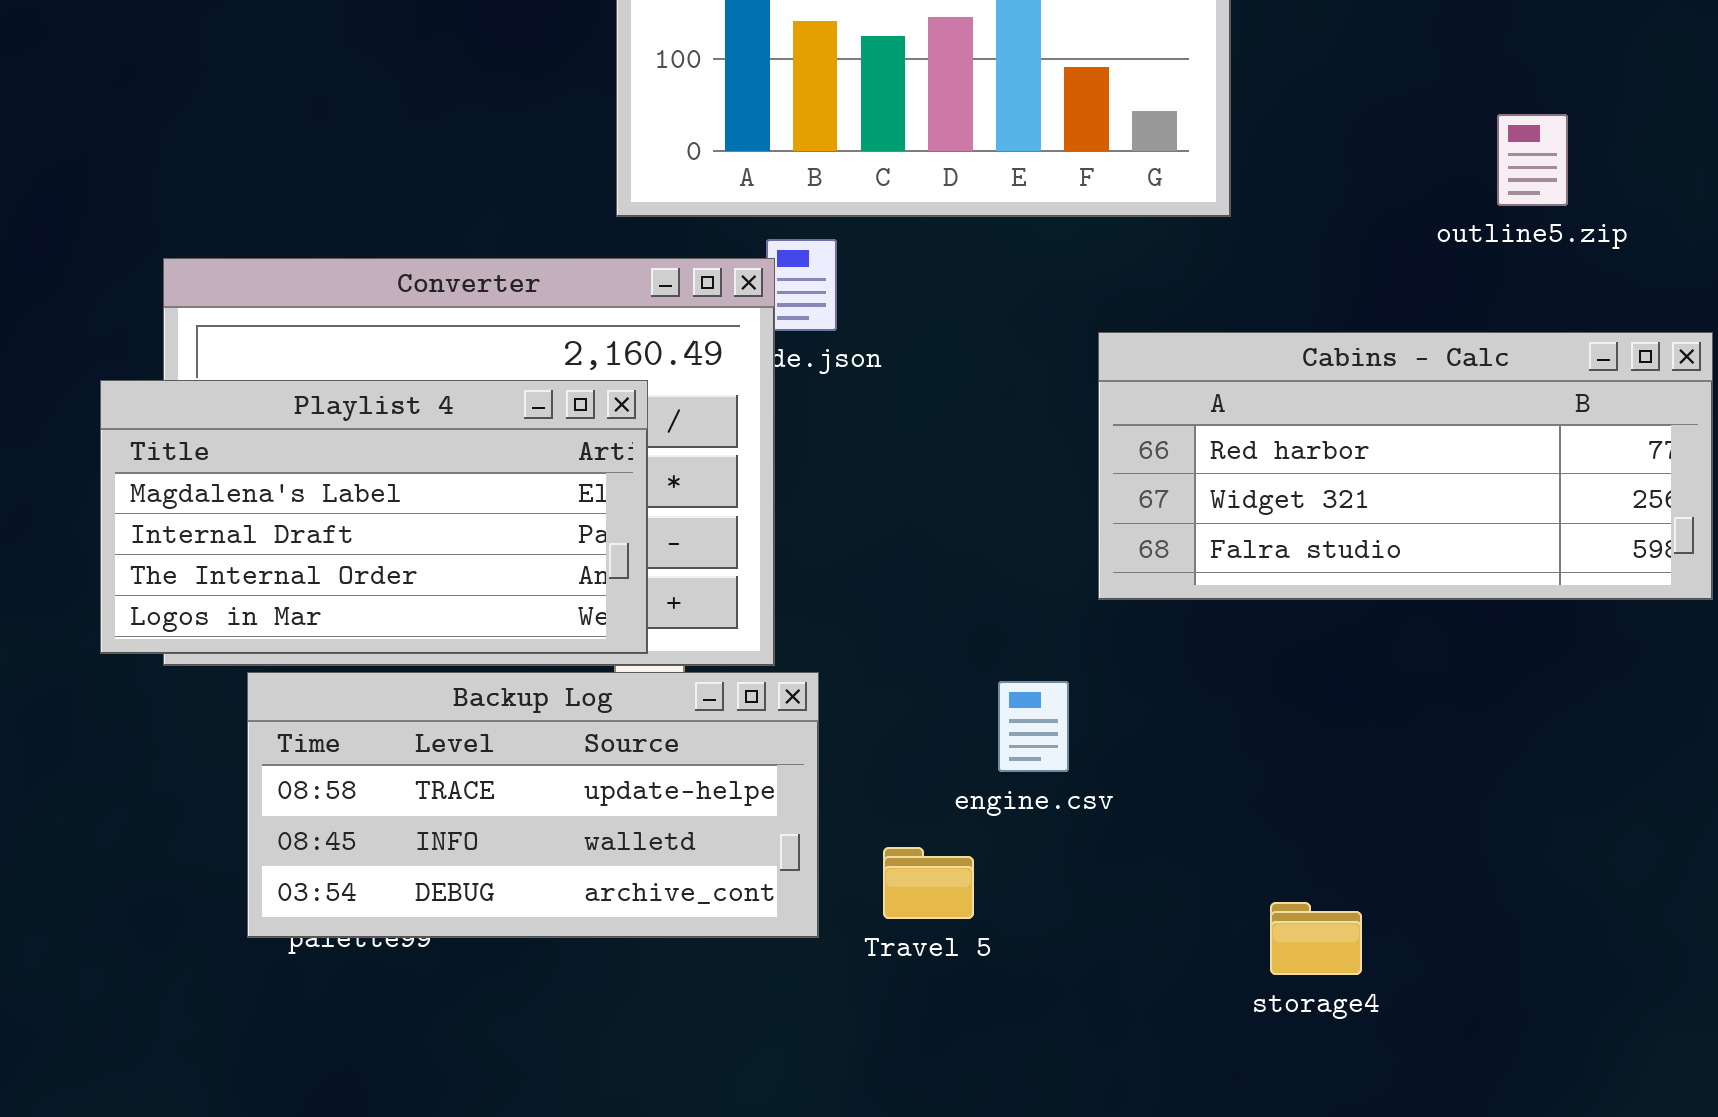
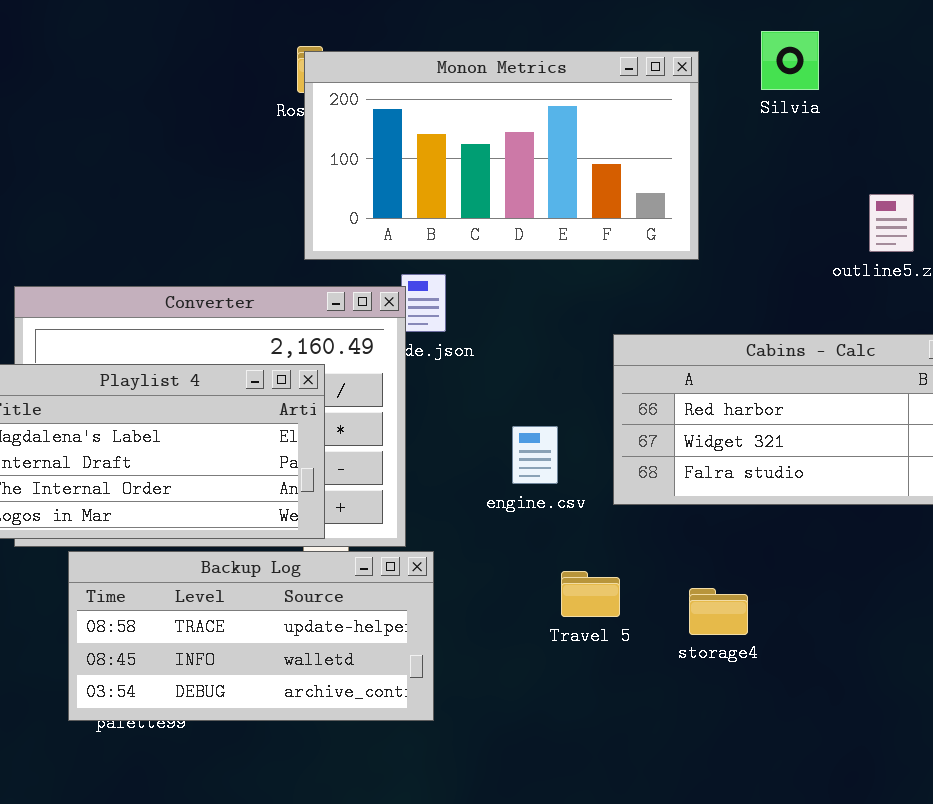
engine.csv: [998,681,1069,772] -> [512,426,558,484], moved
Travel 5: [883,847,974,919] -> [561,571,620,617], moved
storage4: [1270,902,1362,975] -> [689,588,748,635], moved

